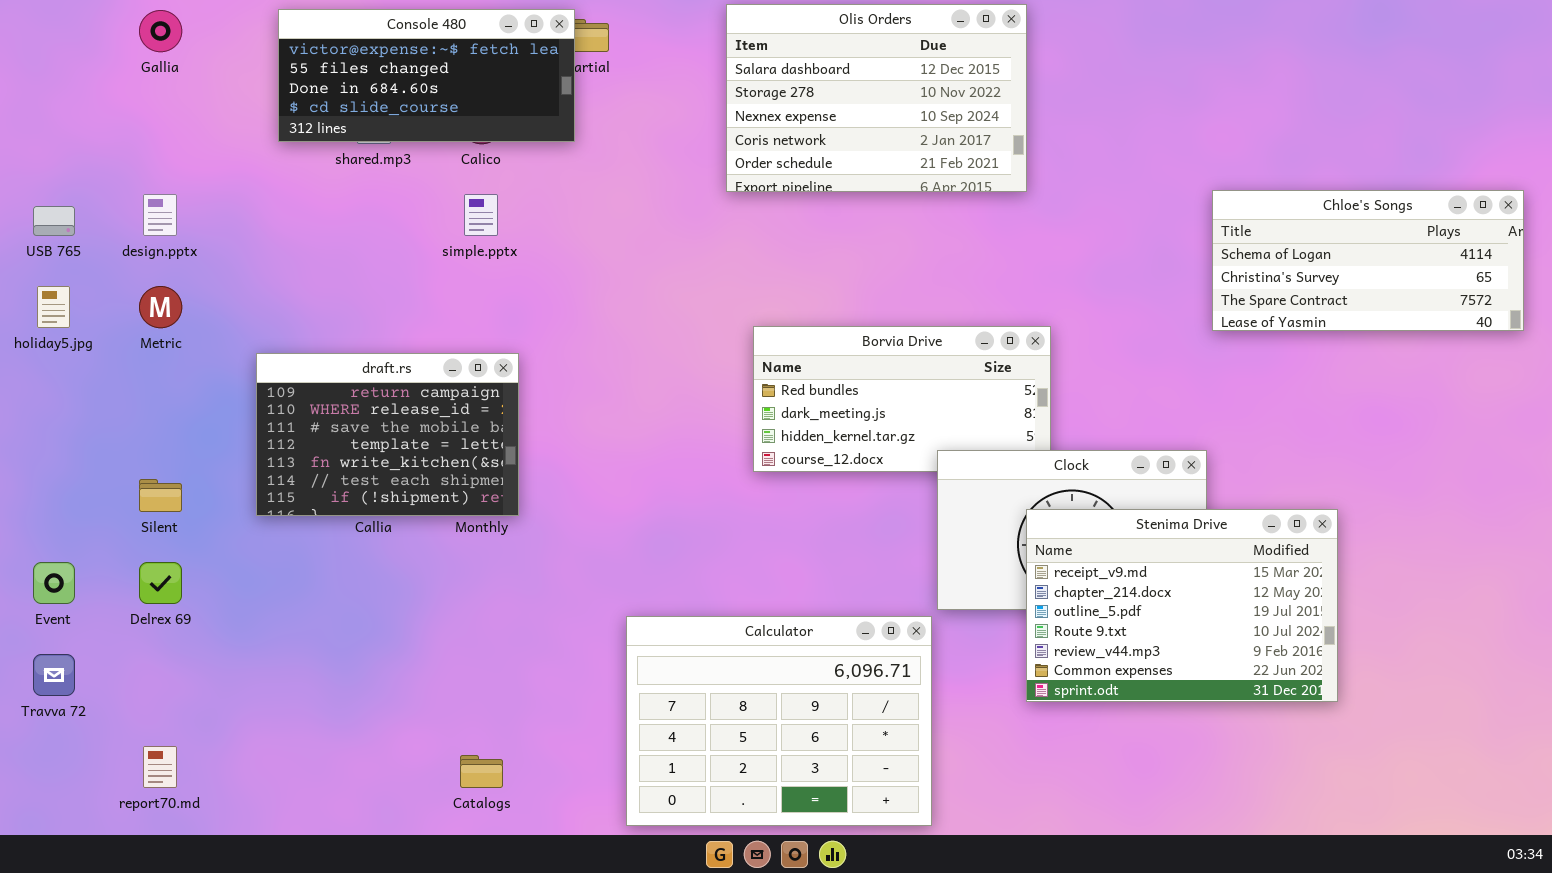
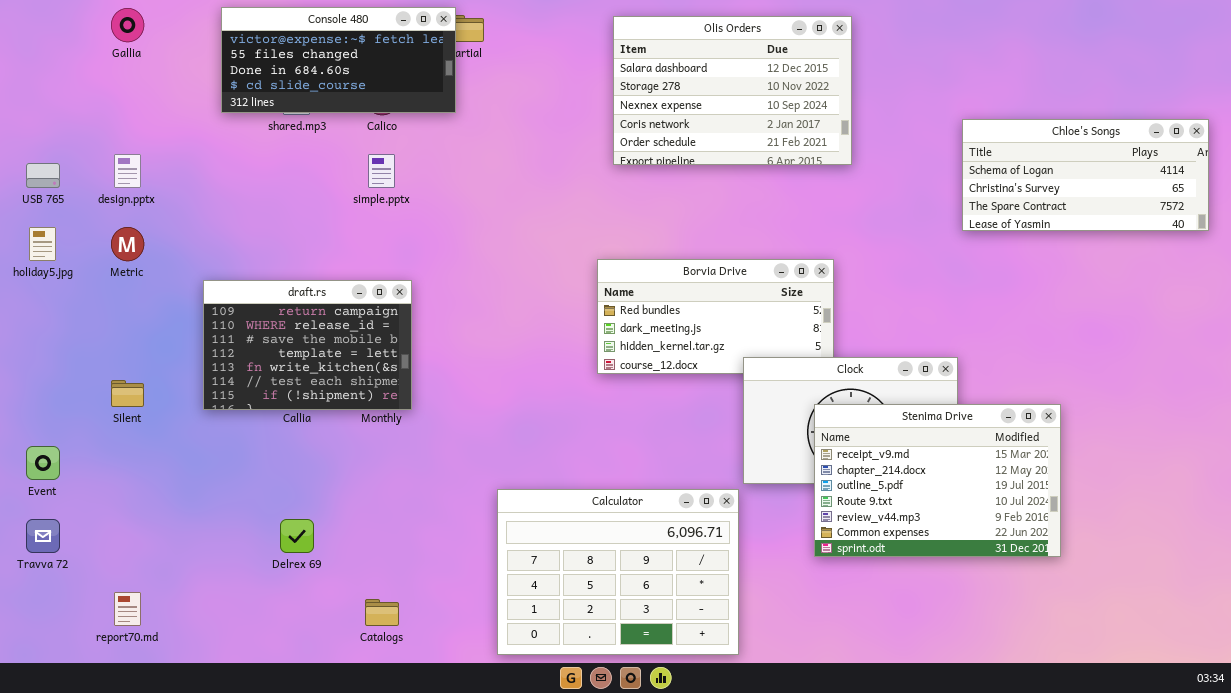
Olis Orders: [726,4,1027,192] -> [613,16,852,165], moved
Chloe's Songs: [1212,190,1524,331] -> [962,119,1209,231], moved
Delrex 69: [139,562,182,604] -> [280,519,314,553], moved

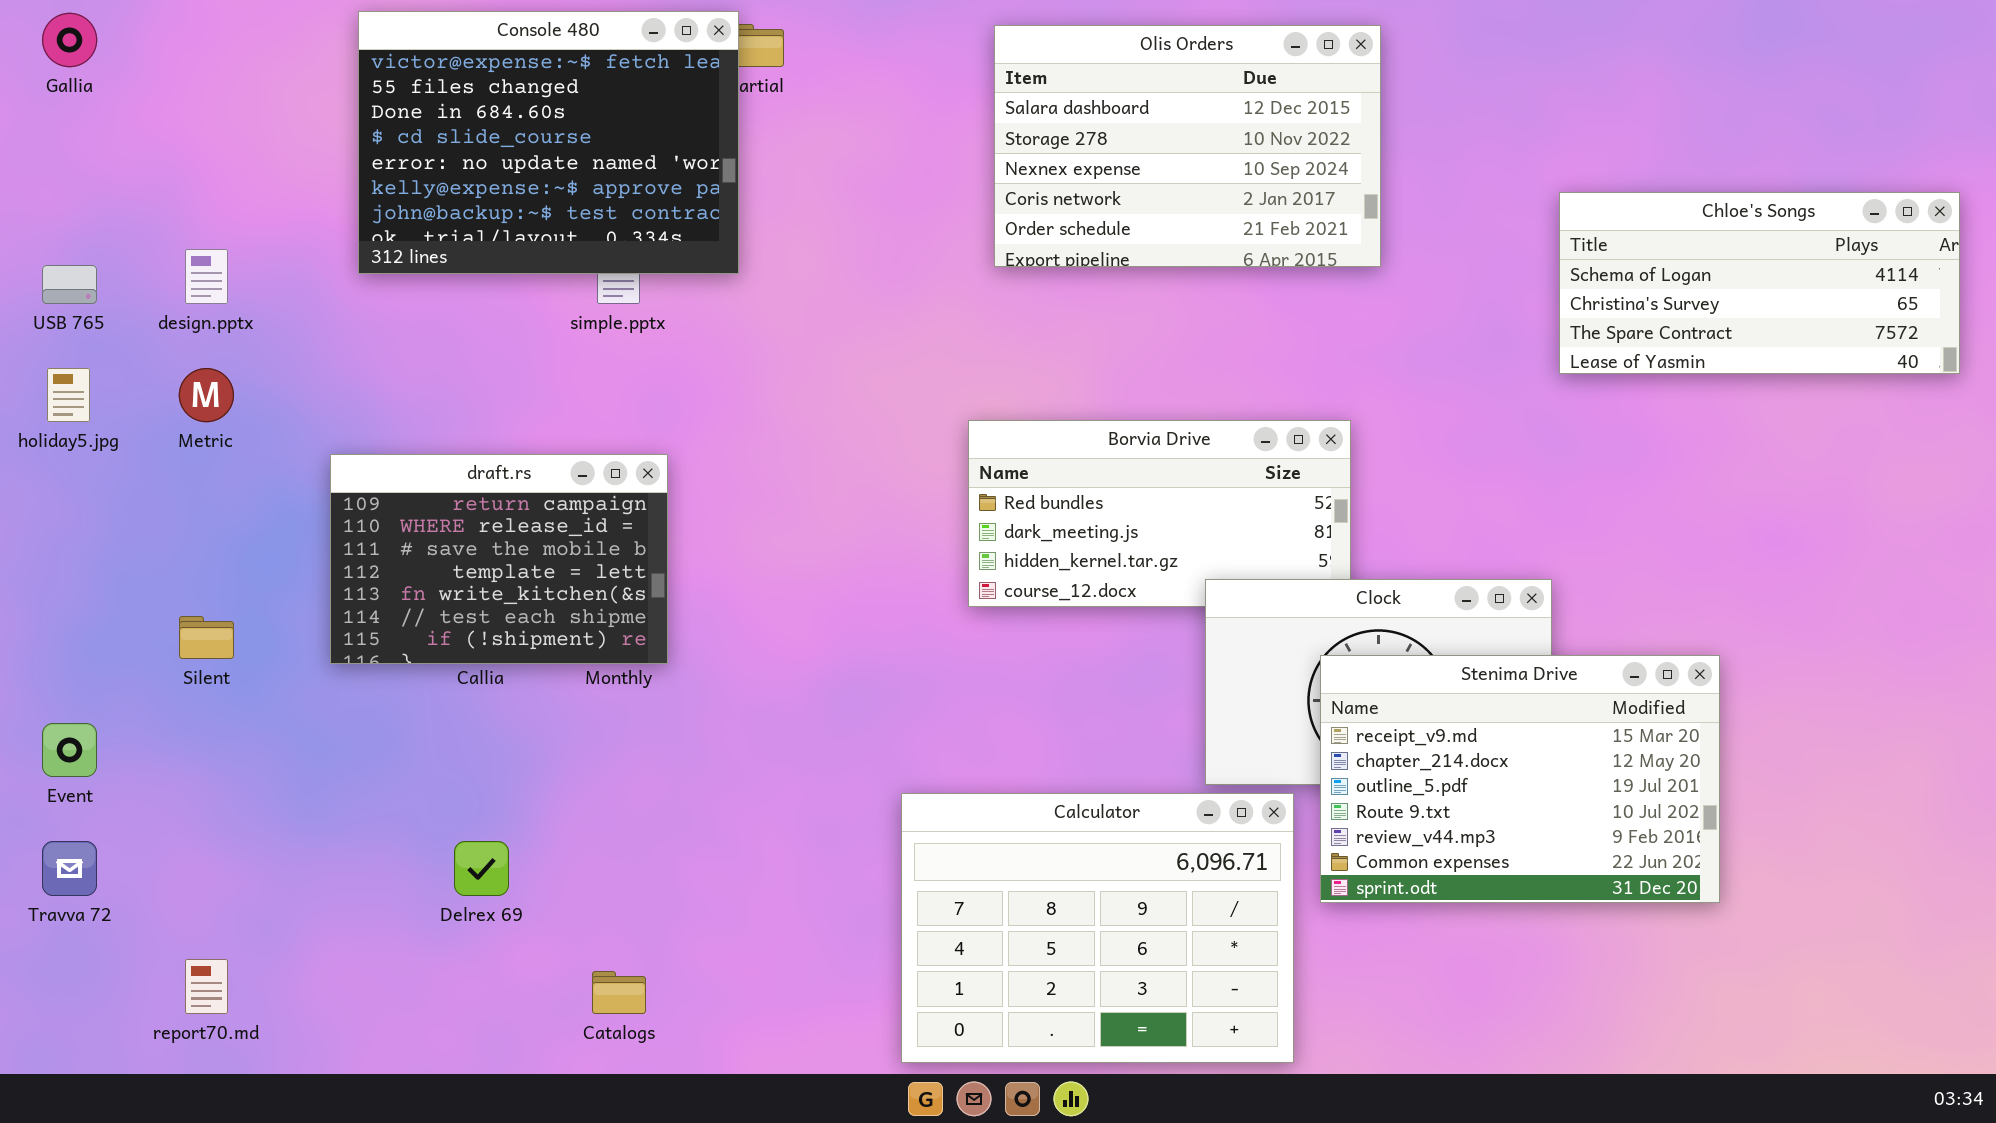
Console 480: [221,7,456,113] -> [358,11,739,274], resized
Gallia: [111,8,144,42] -> [42,13,97,67], moved
Calculator: [497,489,739,655] -> [901,793,1294,1063], moved

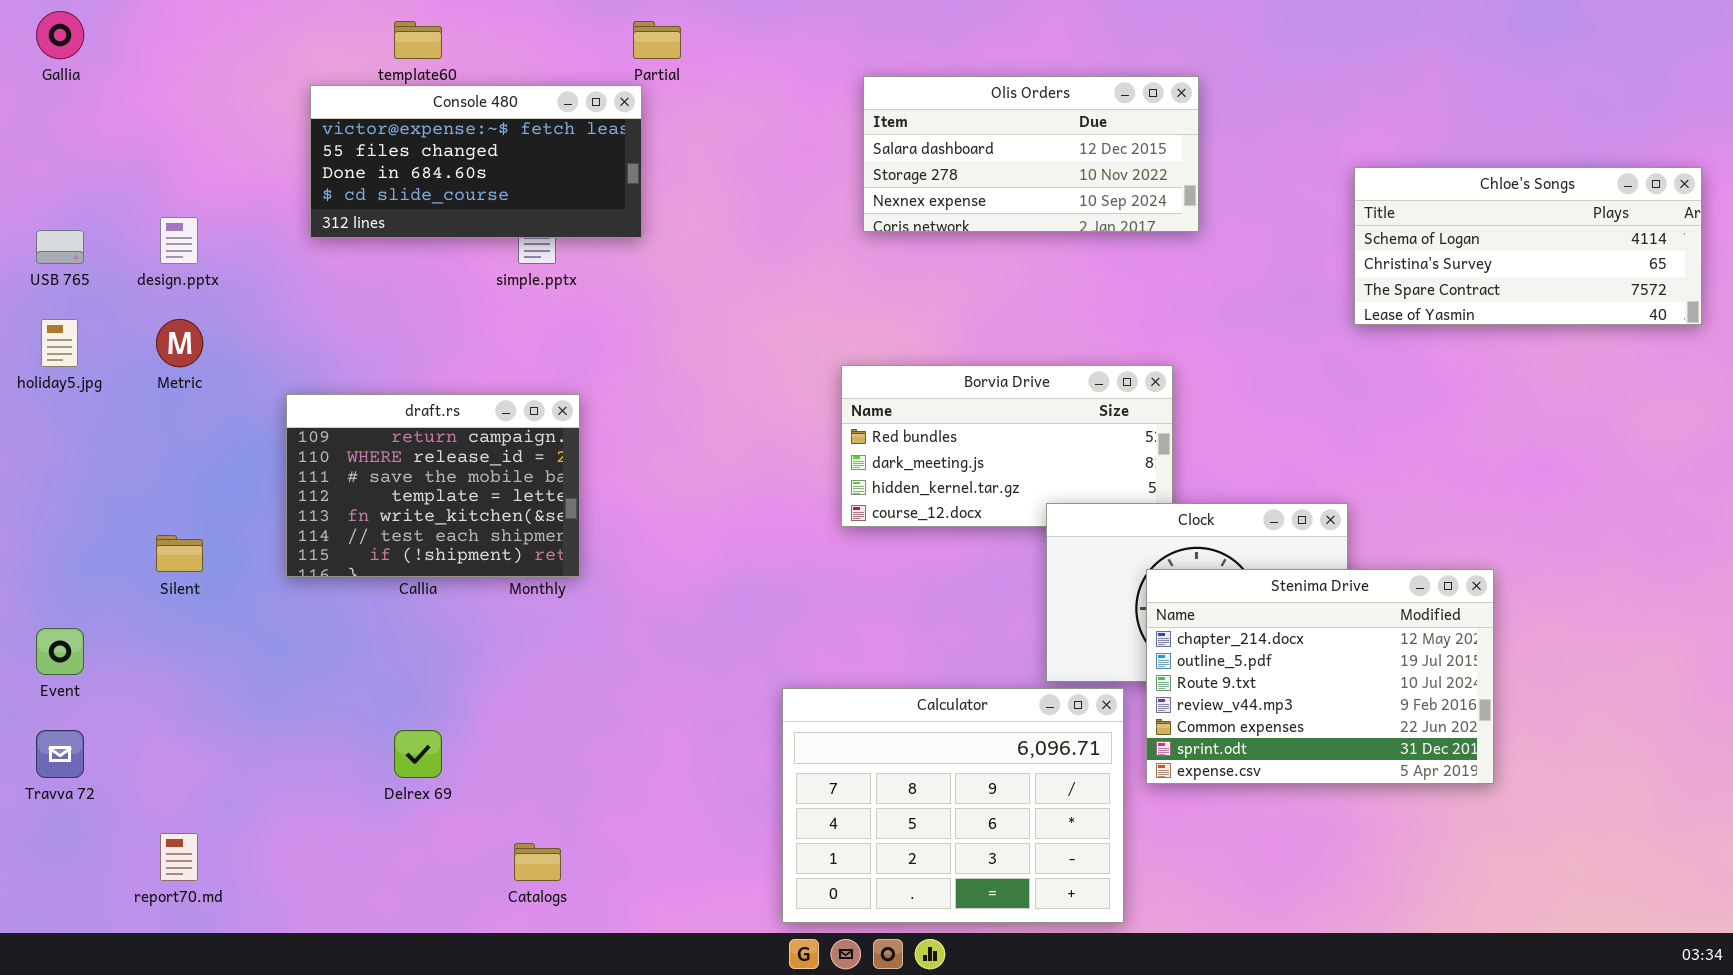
Console 480: [358,11,739,274] -> [310,85,642,238], resized
Olis Orders: [994,25,1381,267] -> [863,76,1199,232], resized
Stenima Drive: [1320,655,1720,903] -> [1146,569,1494,784], scrolled down 1 row

